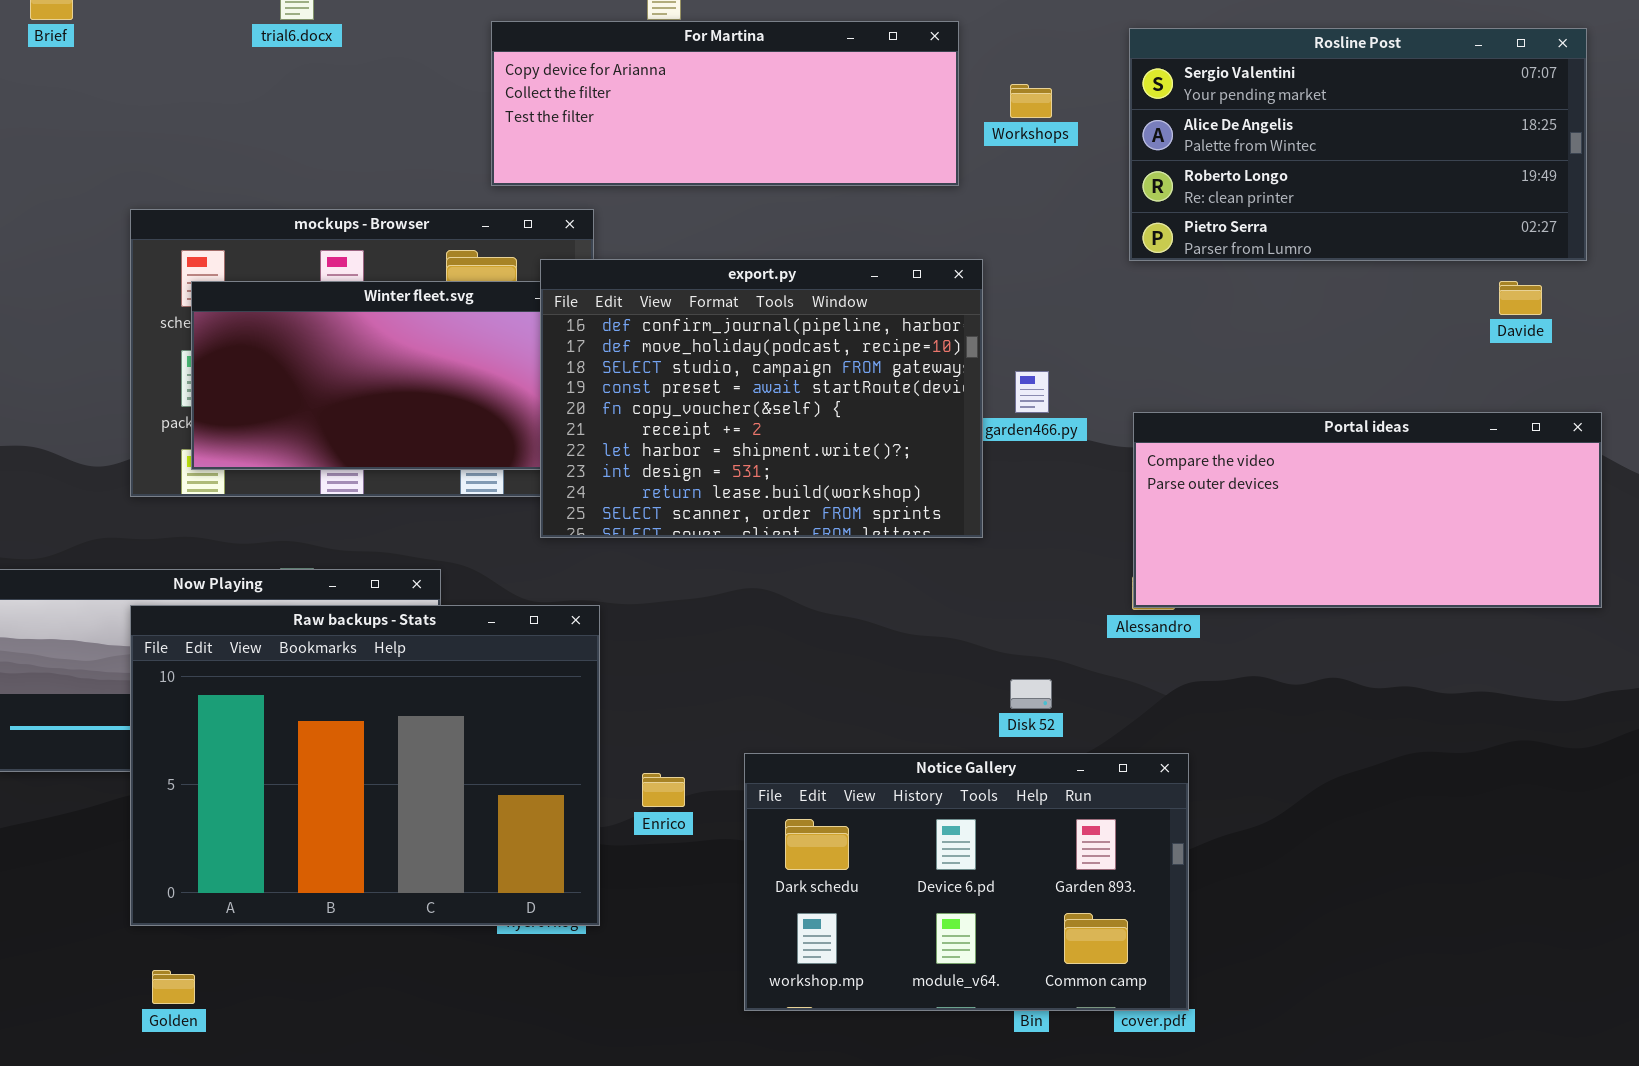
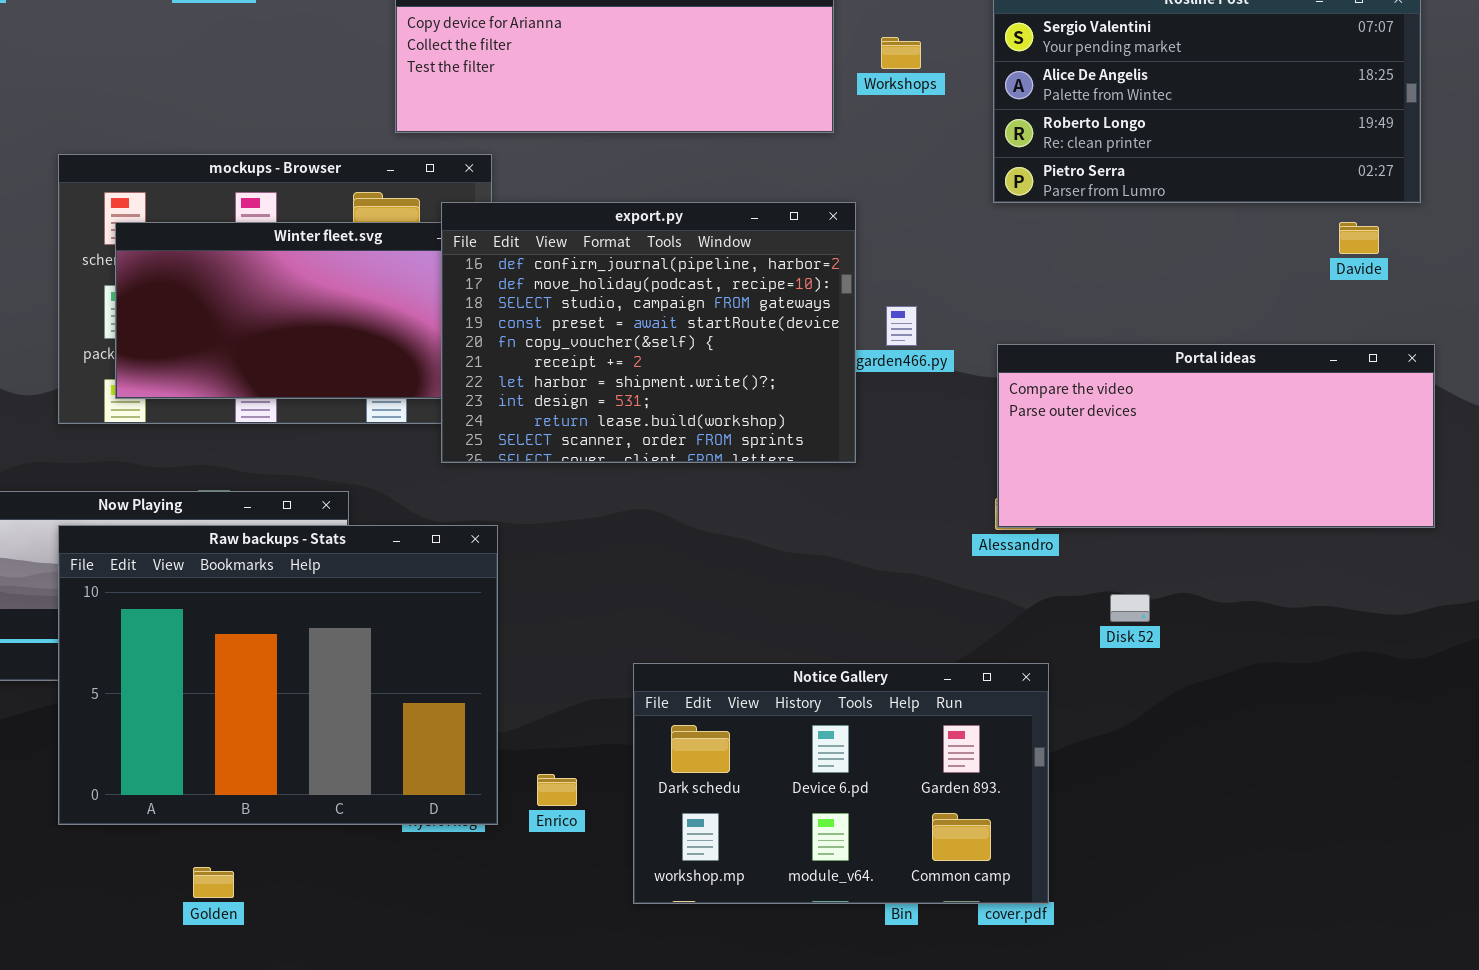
Disk 52: [1010,679,1052,709] -> [1110,594,1150,622], moved
Enrico: [642,773,685,807] -> [537,774,577,806], moved
Golden: [152,970,195,1004] -> [193,867,234,898], moved

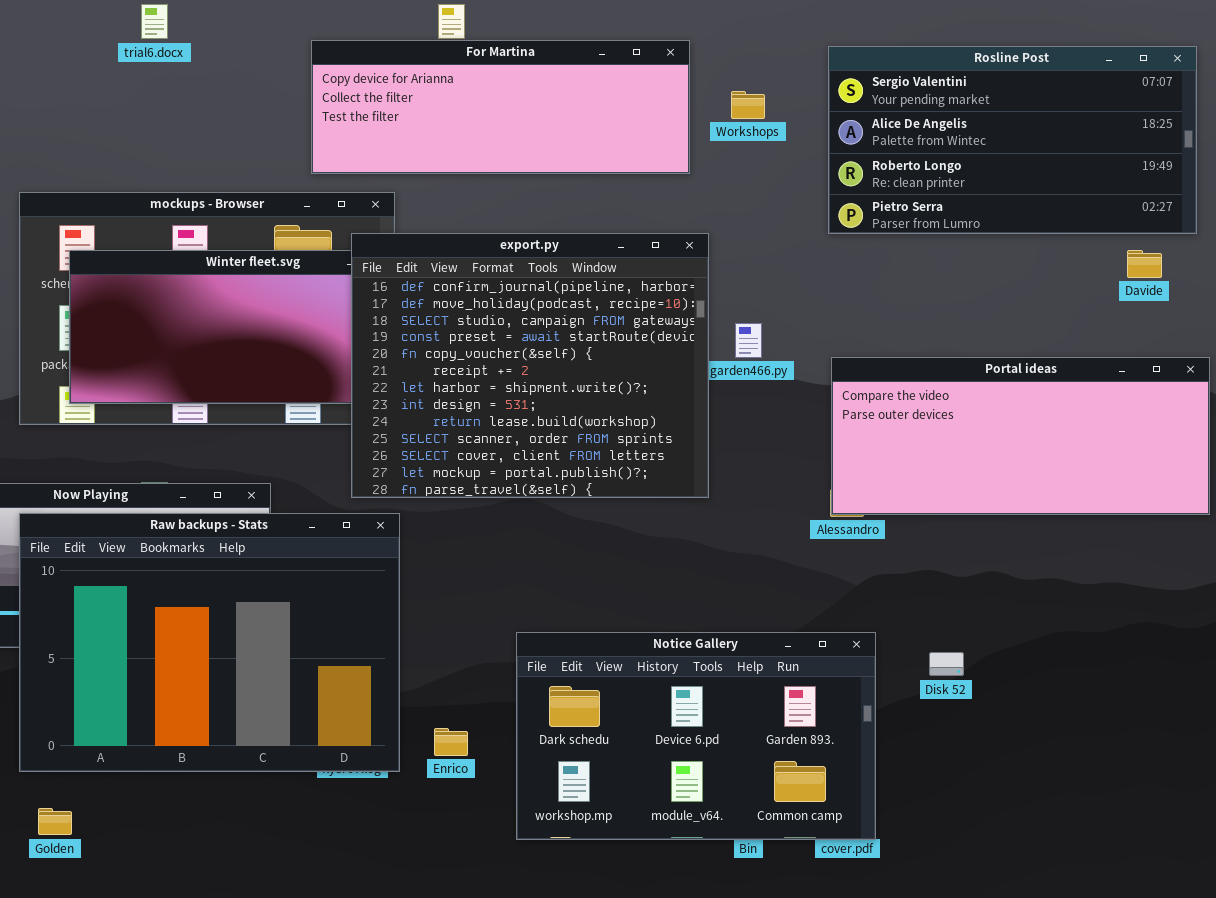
export.py: [441,202,856,463] -> [351,233,709,498], resized
Disk 52: [1110,594,1150,622] -> [929,652,964,676], moved
Golden: [193,867,234,898] -> [38,808,72,835], moved

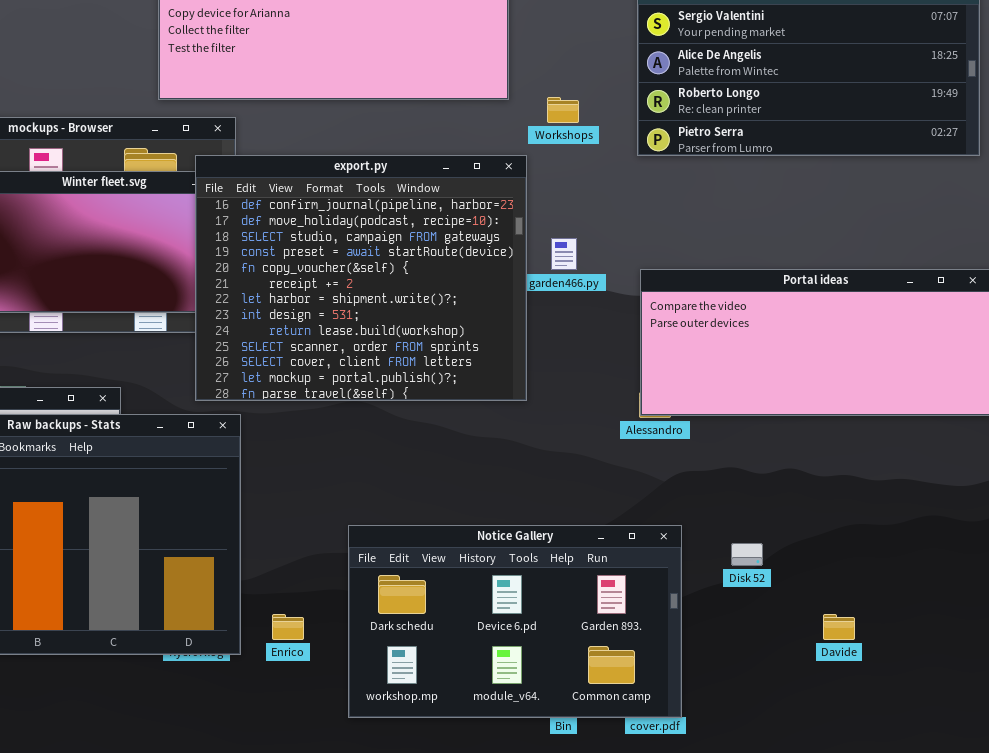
Workshops: [731,91,765,119] -> [547,97,579,123], moved
Davide: [1127,250,1162,278] -> [823,614,855,640], moved

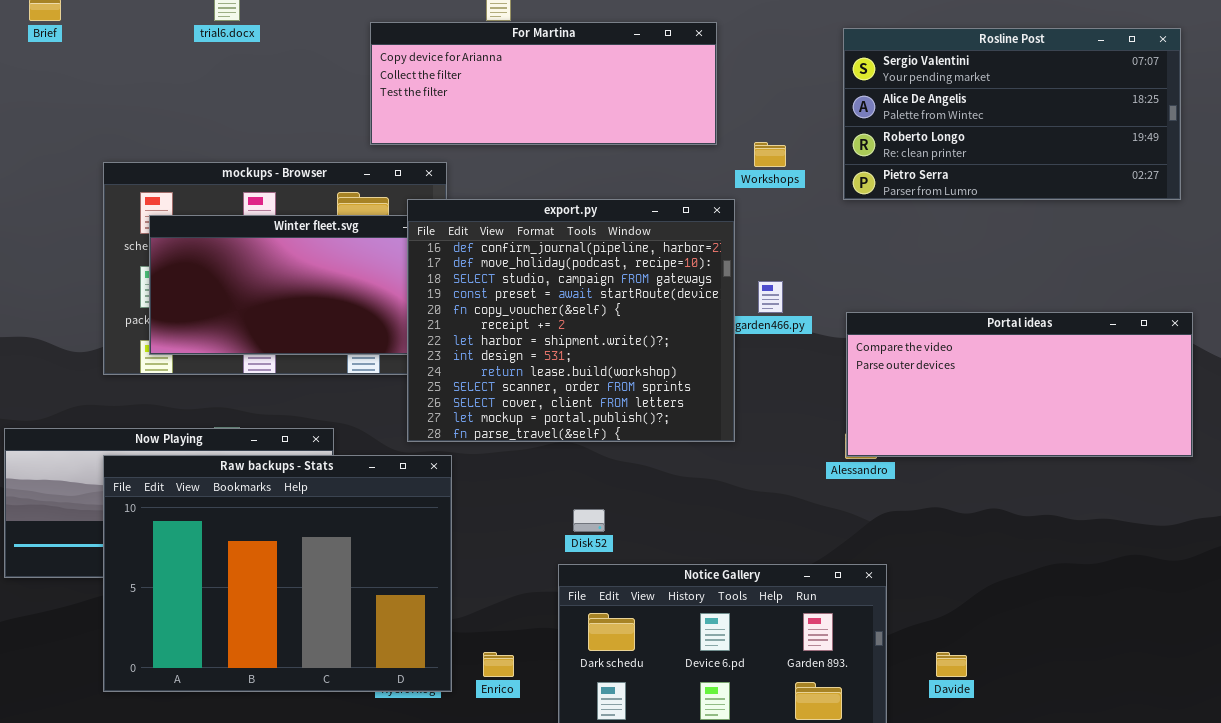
Disk 52: [731,543,763,566] -> [573,509,605,532], moved
Davide: [823,614,855,640] -> [936,652,967,677], moved

